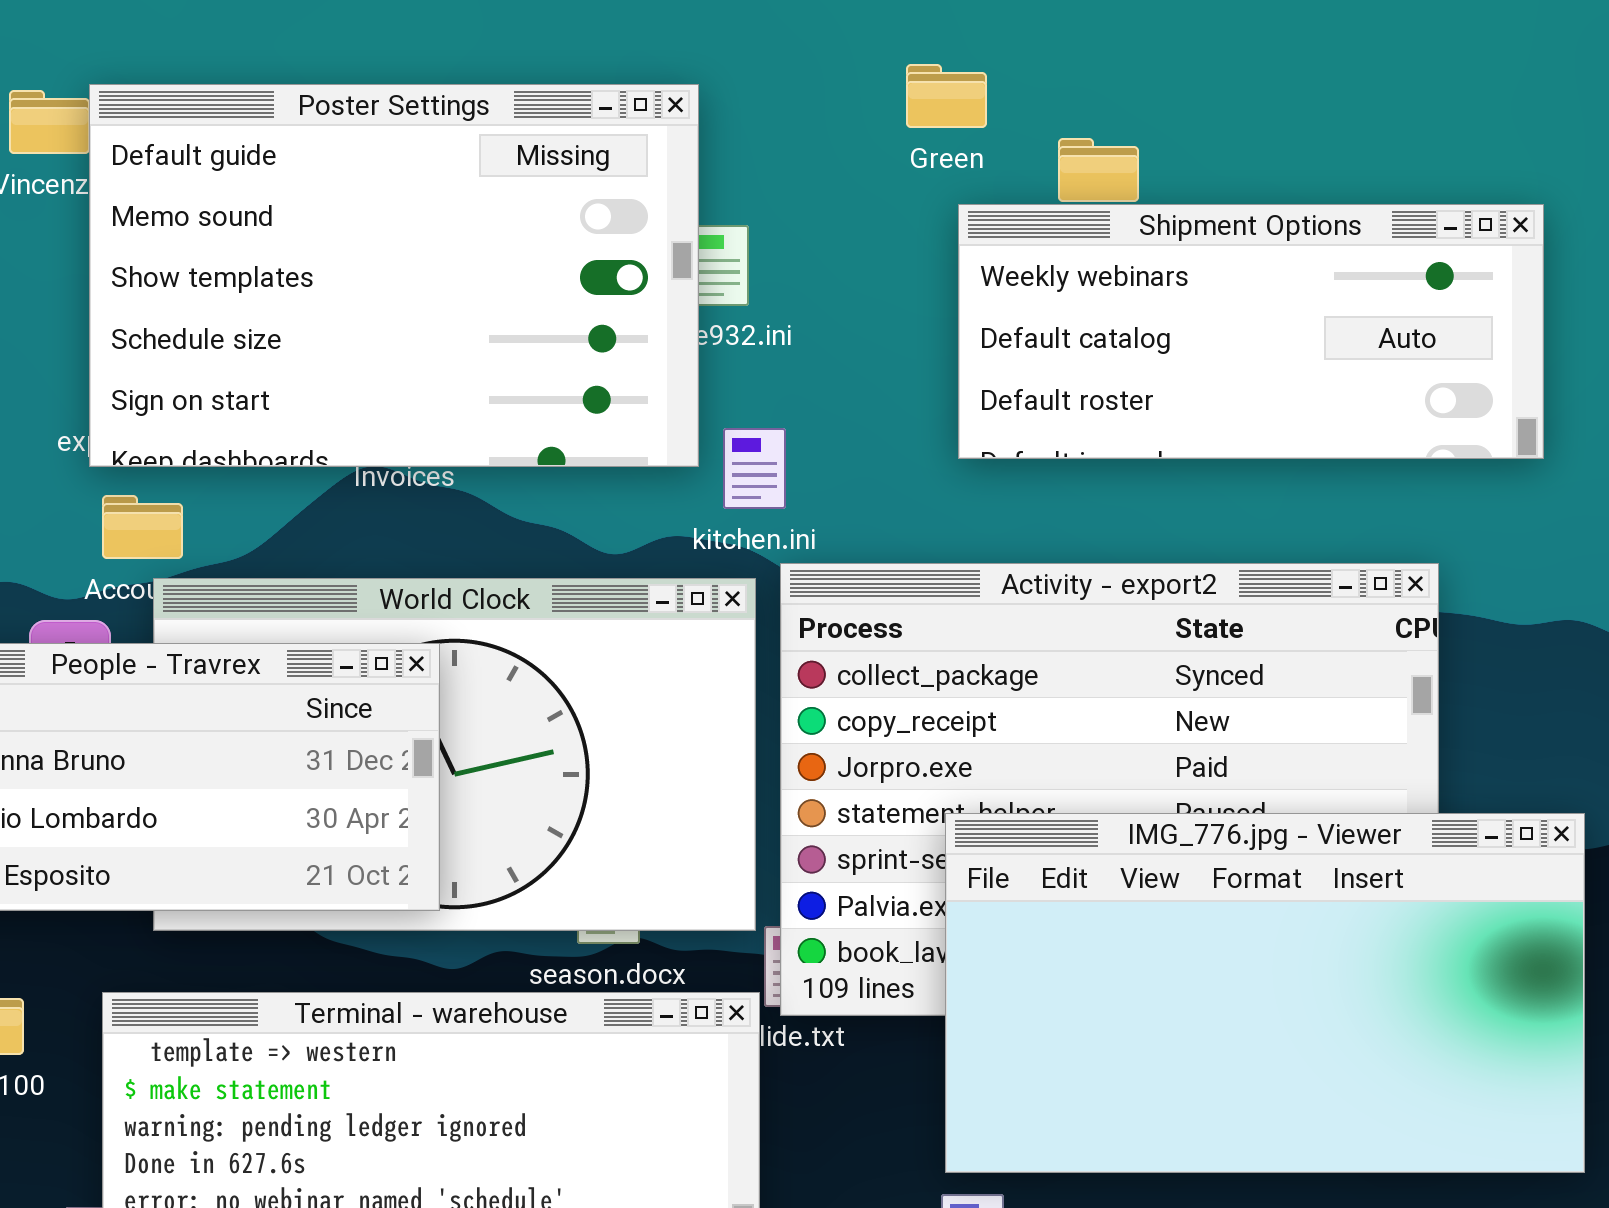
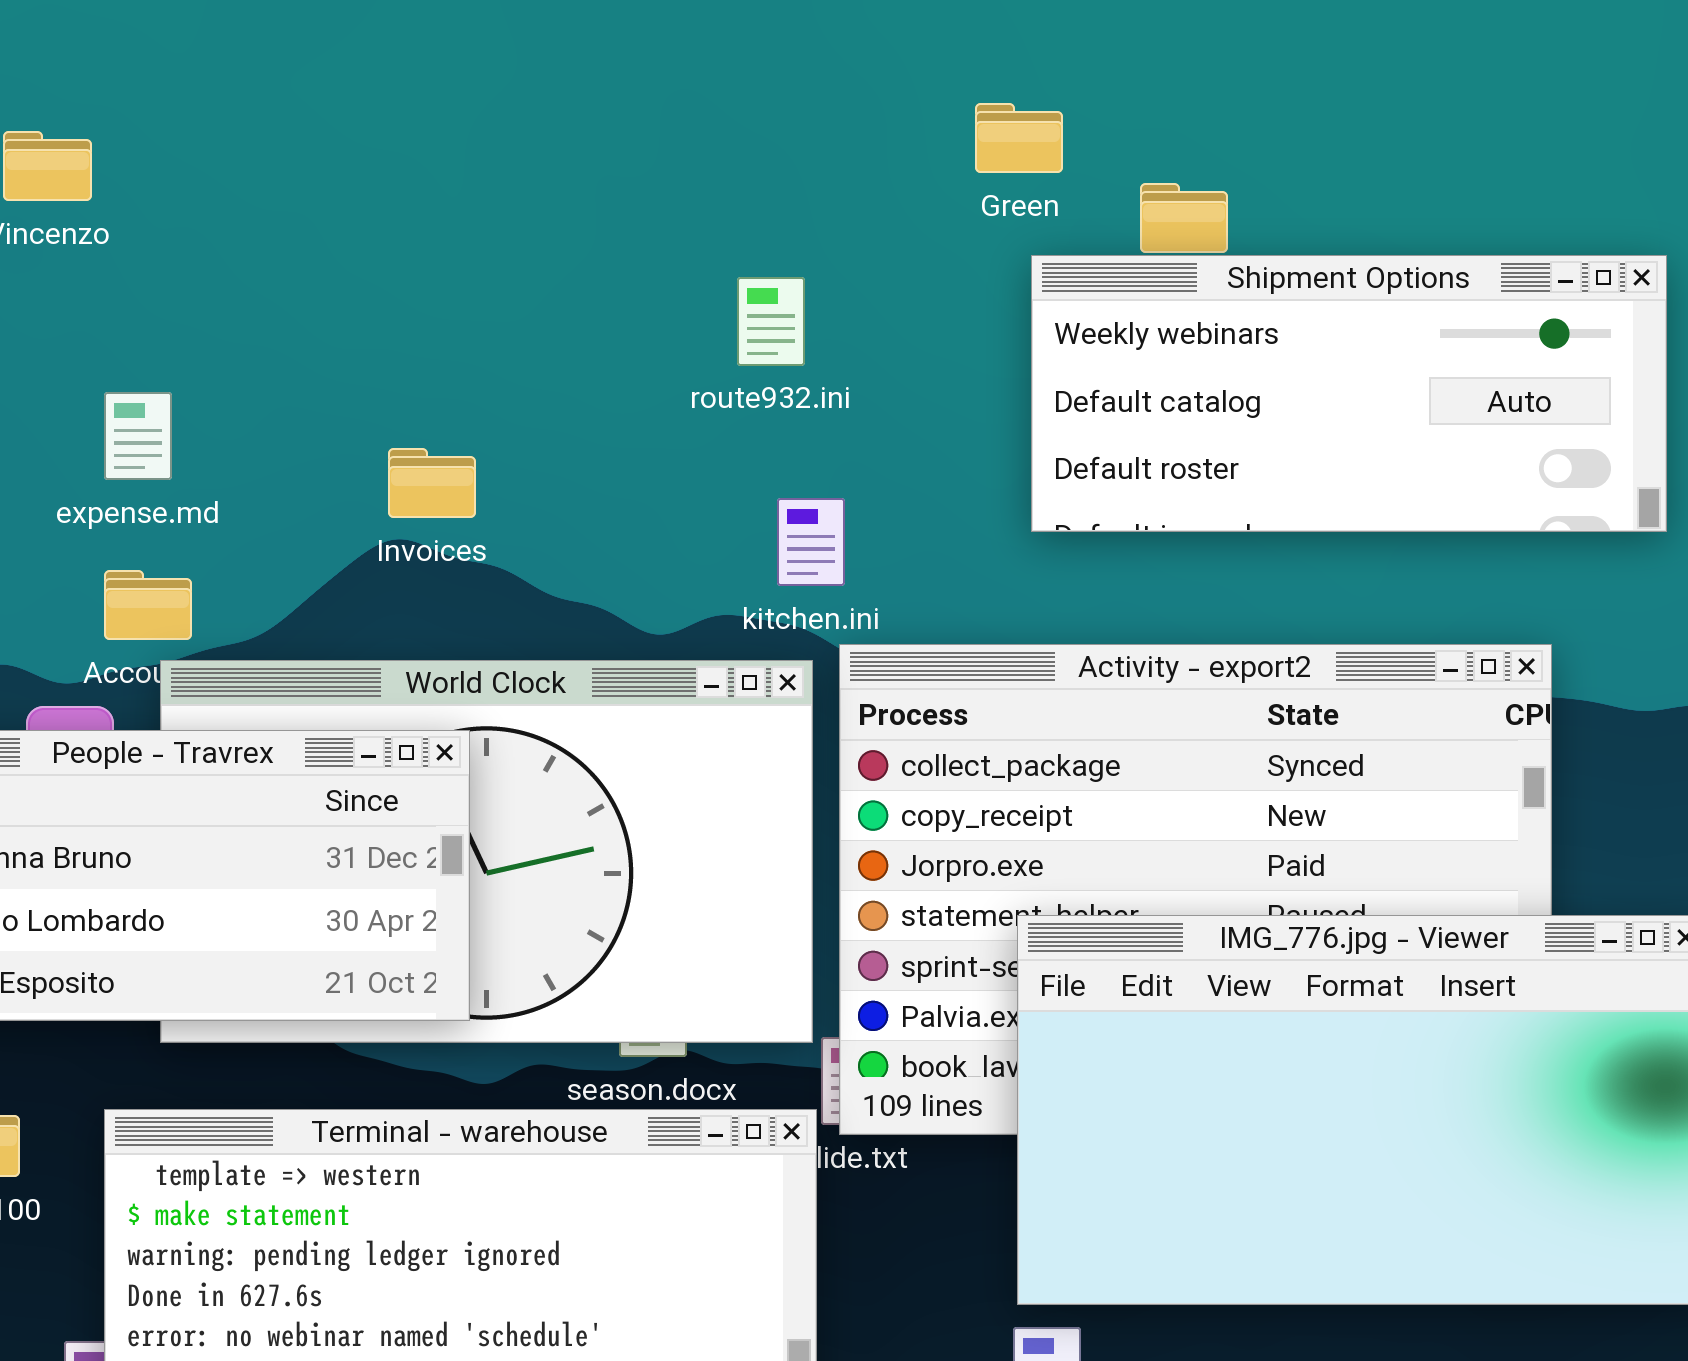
Poster Settings: [89,84,699,467] -> none, closed

